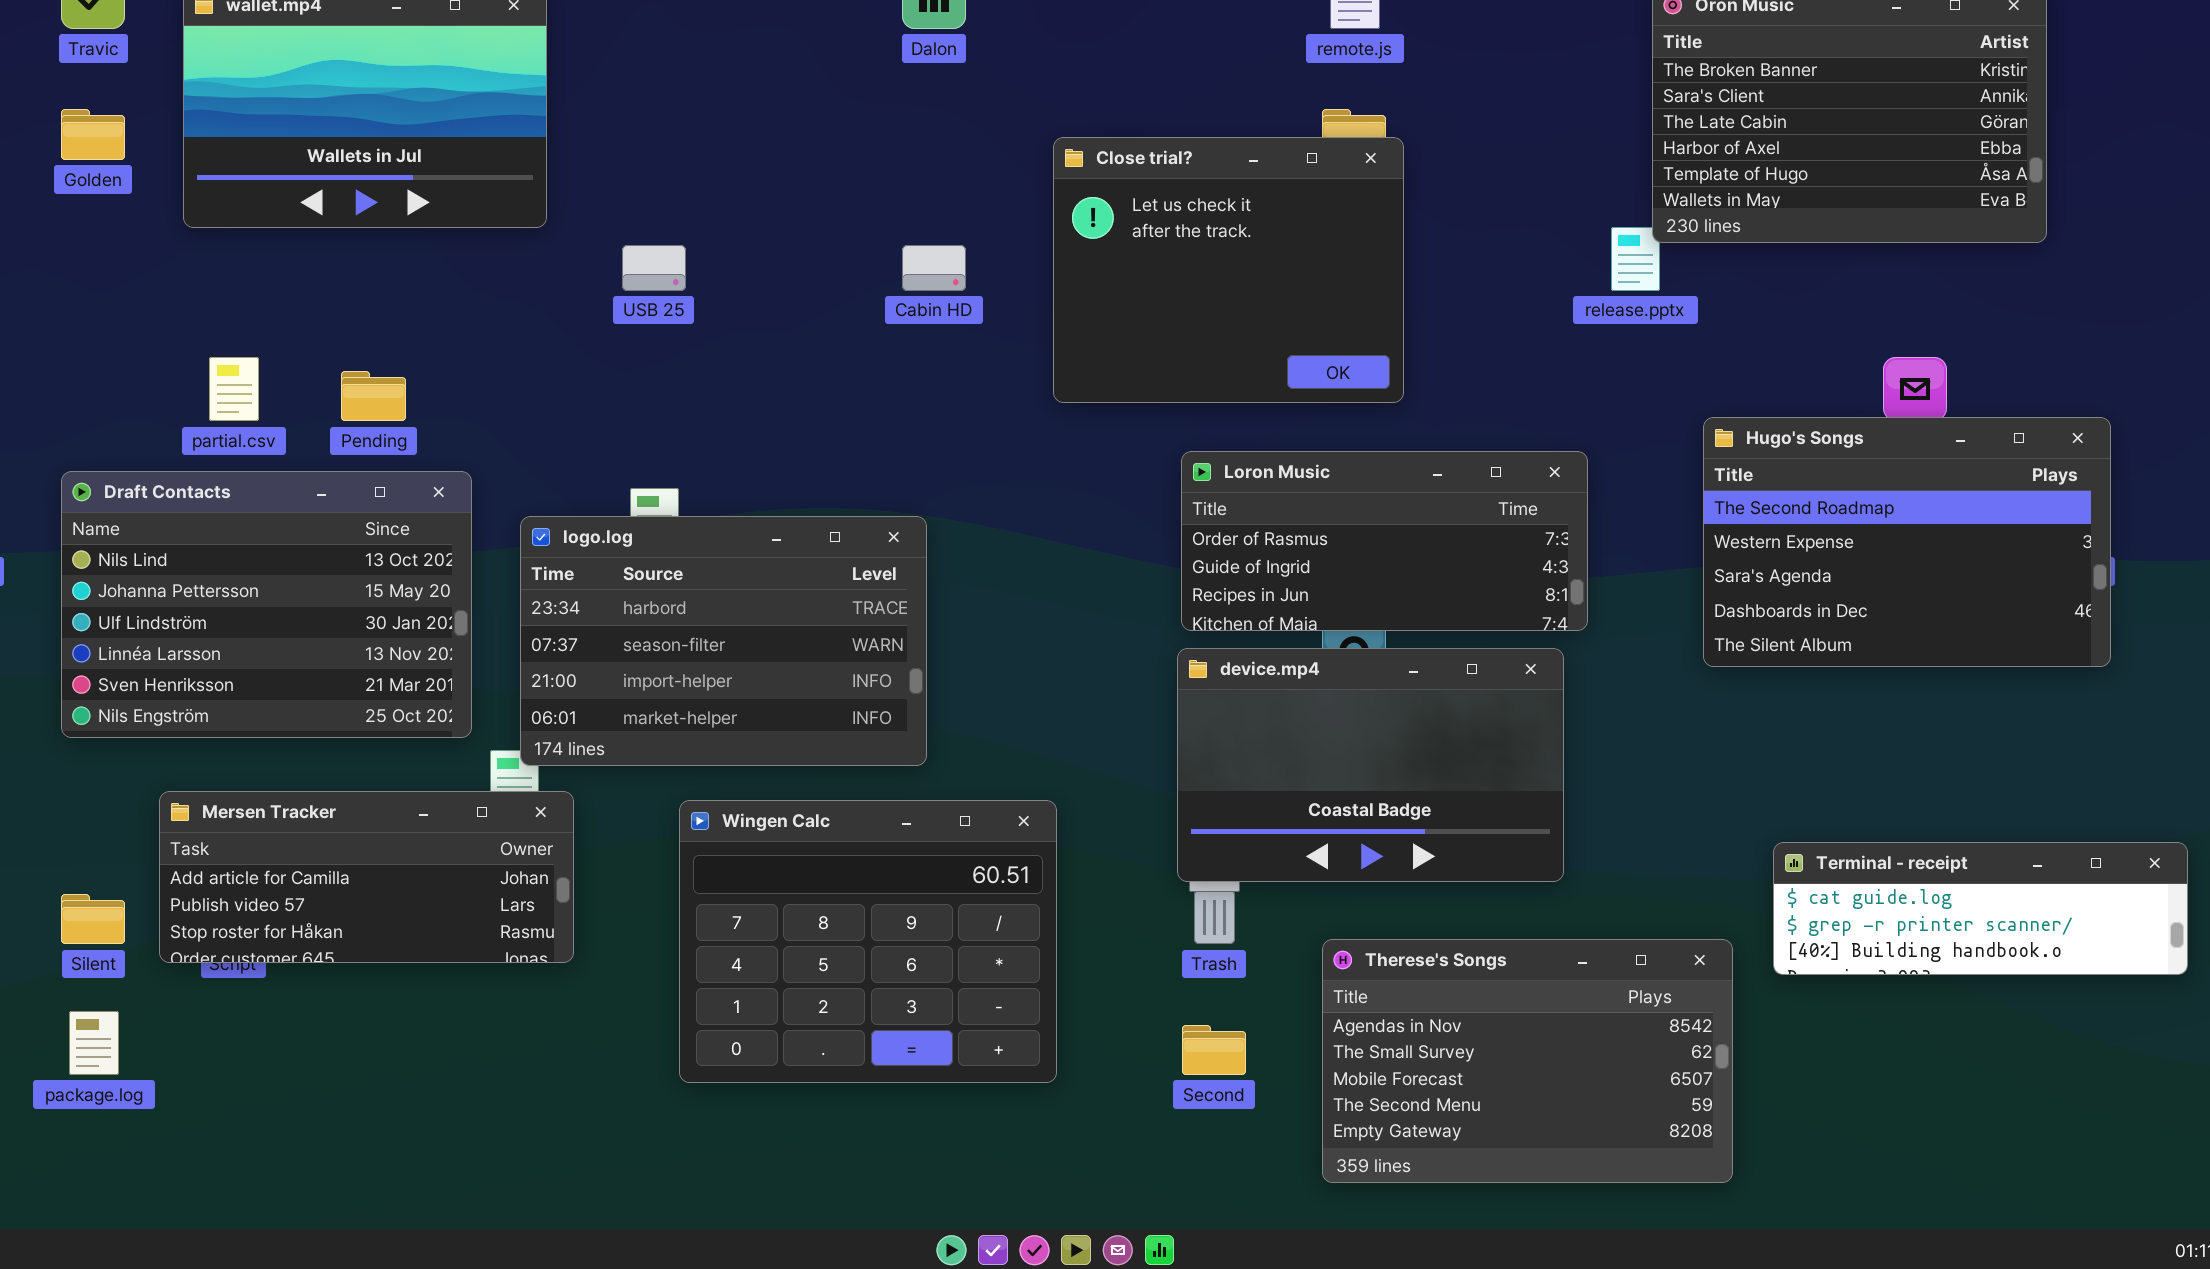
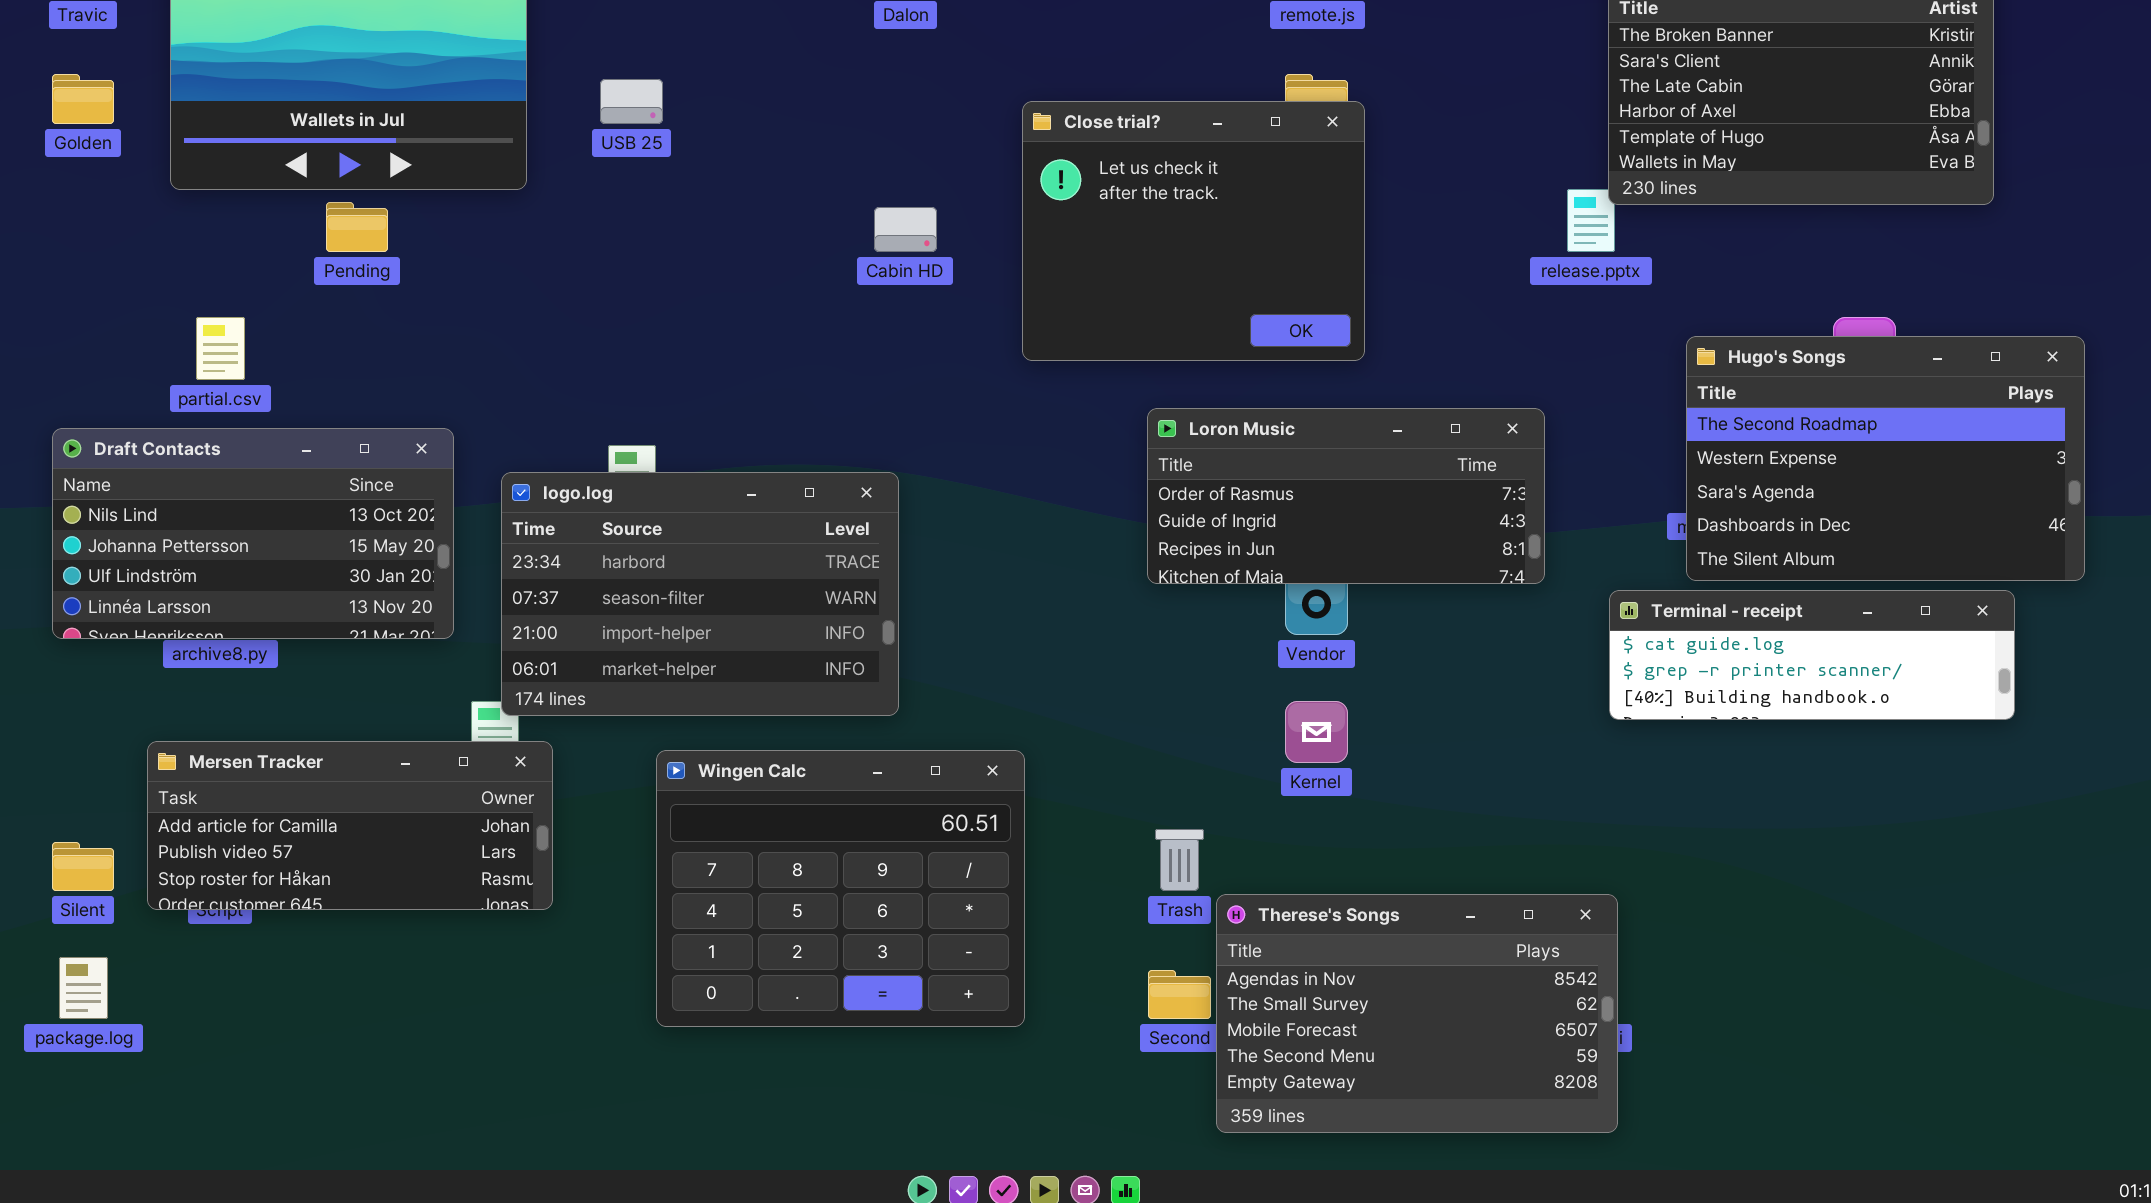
USB 25: [622,245,686,291] -> [600,79,663,124], moved
Pending: [341,371,406,421] -> [326,202,388,252], moved
Hugo's Songs: [1703,417,2111,667] -> [1686,336,2085,581], moved
Draft Contacts: [61,471,472,738] -> [52,428,454,639], resized
device.mp4: [1177,648,1564,882] -> none, closed
Terminal - receipt: [1773,842,2188,975] -> [1609,590,2015,720], moved
Therese's Songs: [1322,939,1733,1183] -> [1216,894,1618,1133], moved

